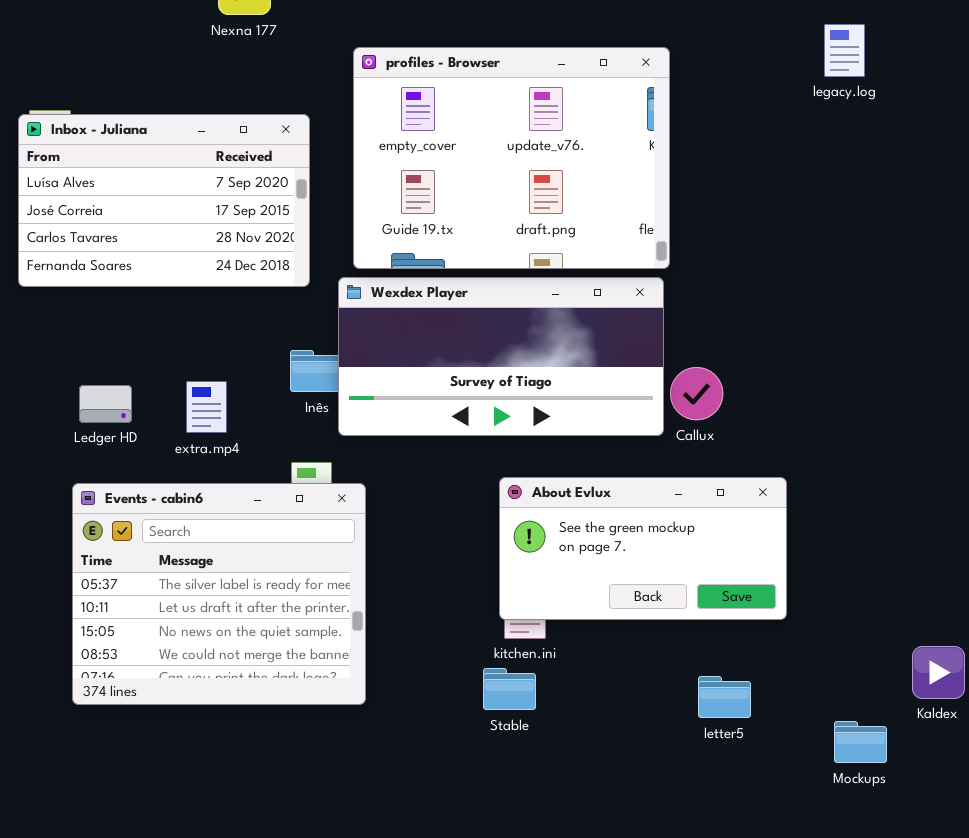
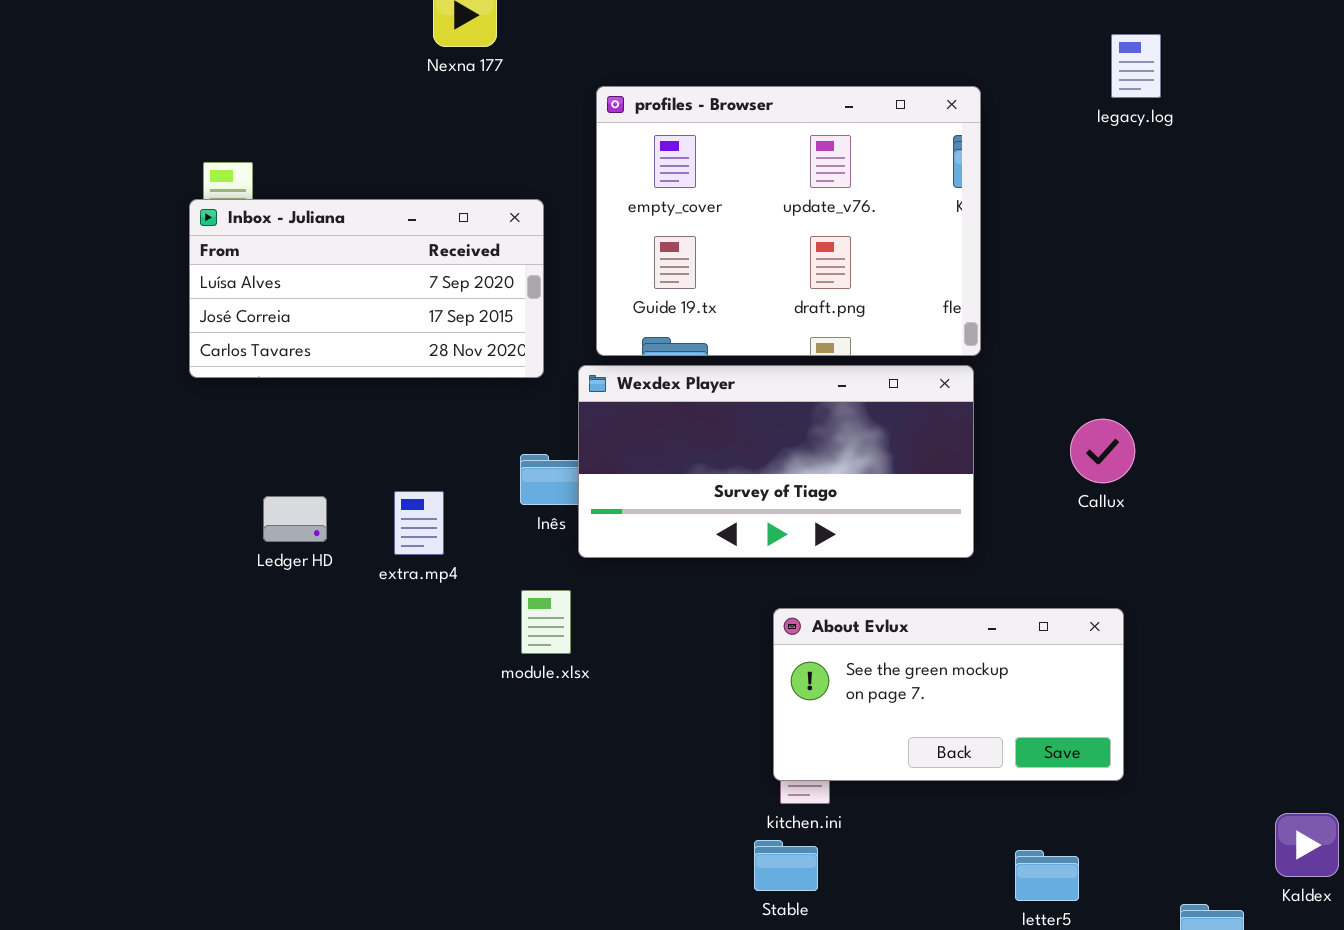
legacy.log: [824,24,865,77] -> [1111,34,1161,98], moved
Inbox - Juliana: [18,114,310,287] -> [189,199,544,378], resized
Callux: [670,367,723,420] -> [1070,419,1135,483], moved
Events - cabin6: [72,483,366,705] -> none, closed

